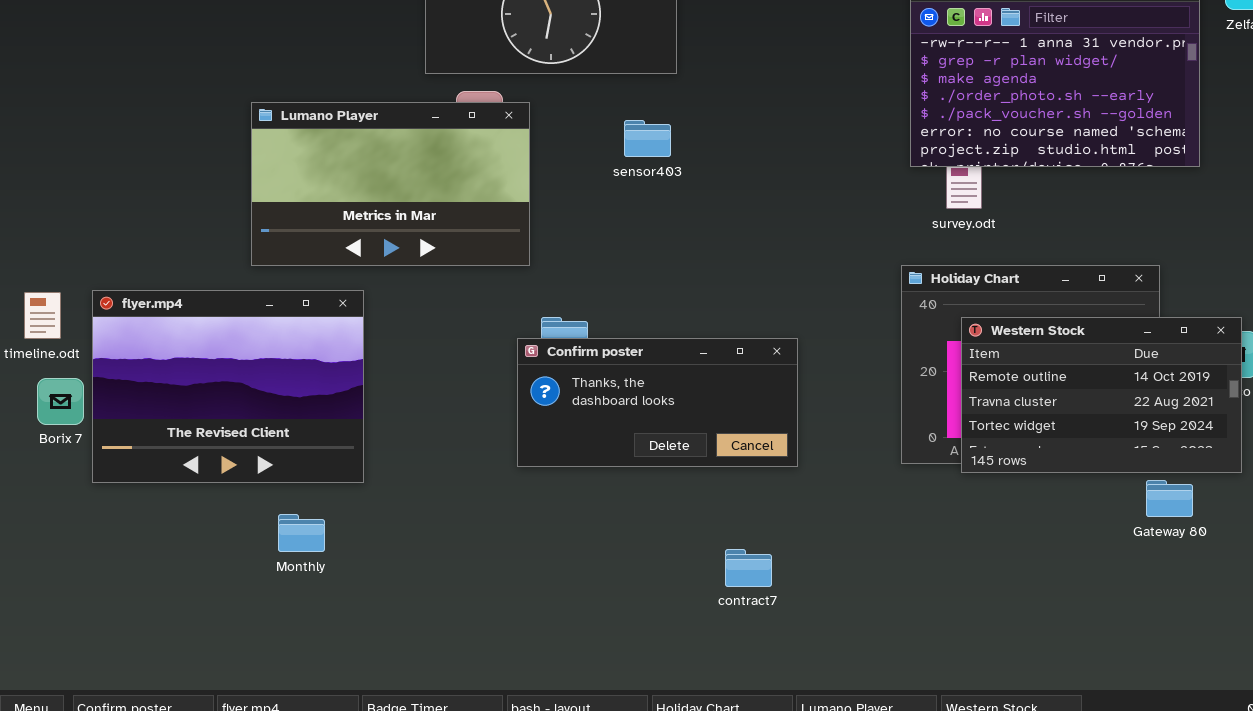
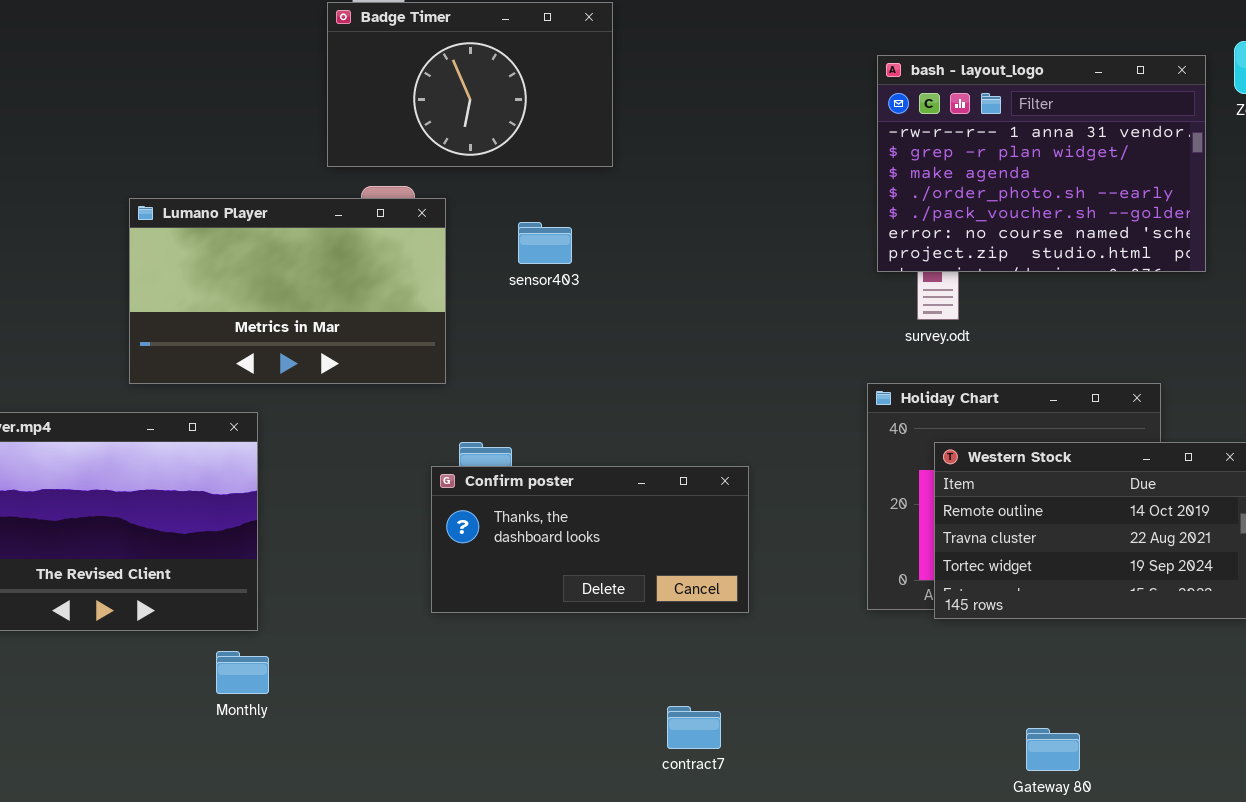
sensor403: [624,120,671,157] -> [518,222,572,264], moved
Gateway 80: [1146,480,1193,517] -> [1026,728,1080,771], moved
Monthly: [278,514,325,552] -> [216,651,269,694], moved

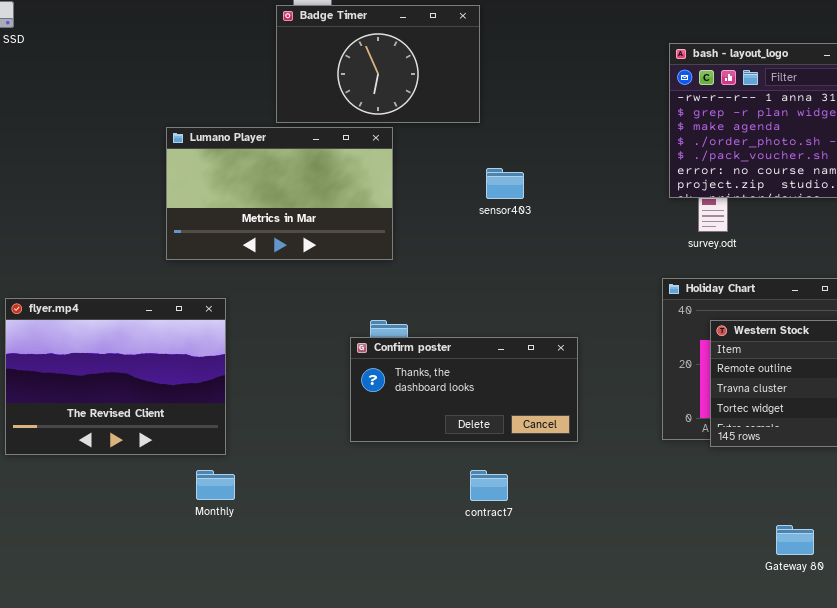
Lumano Player: [129,198,446,384] -> [166,127,393,260], moved
sensor403: [518,222,572,264] -> [486,168,524,199], moved
contract7: [667,706,721,749] -> [470,470,508,501], moved

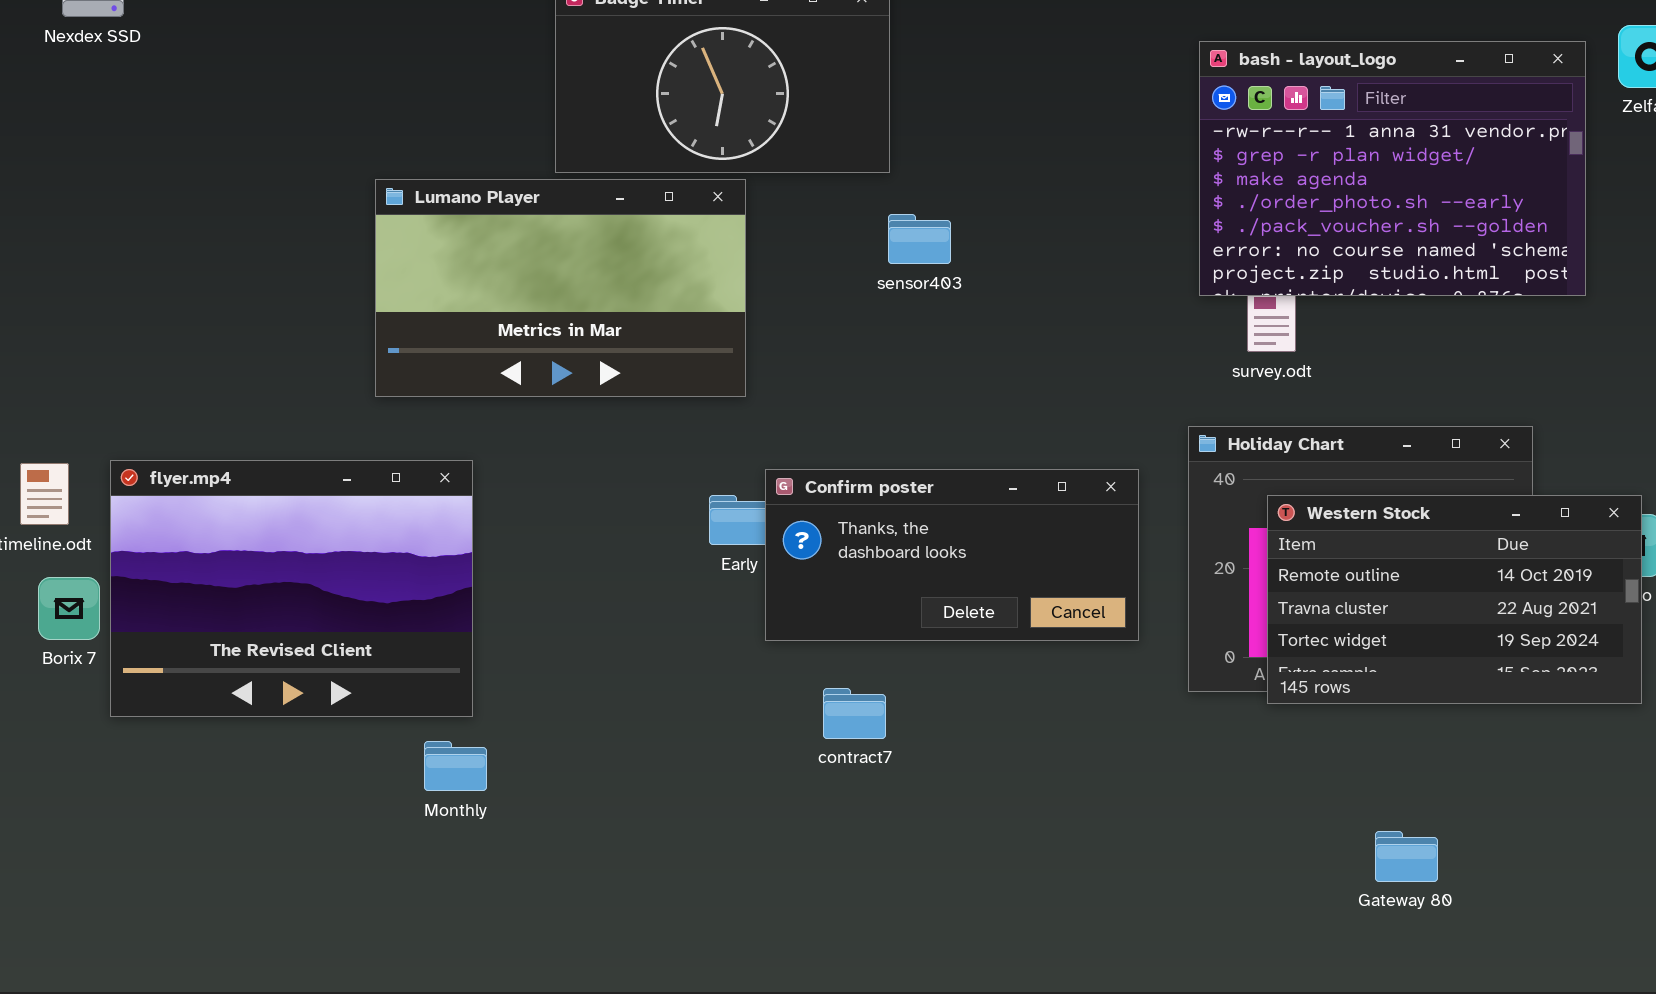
sensor403: [486,168,524,199] -> [888,214,951,264], moved
Confirm poster: [350,337,578,442] -> [765,469,1139,641], moved
contract7: [470,470,508,501] -> [823,688,886,739], moved

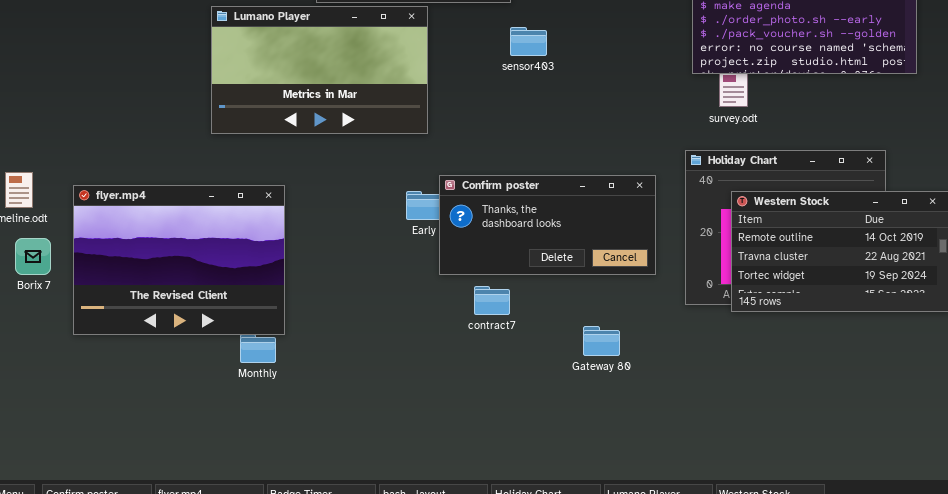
flyer.mp4: [110,460,473,717] -> [73,185,285,335], moved
contract7: [823,688,886,739] -> [474,286,510,315], moved
Gateway 80: [1375,831,1438,882] -> [583,326,620,356], moved

